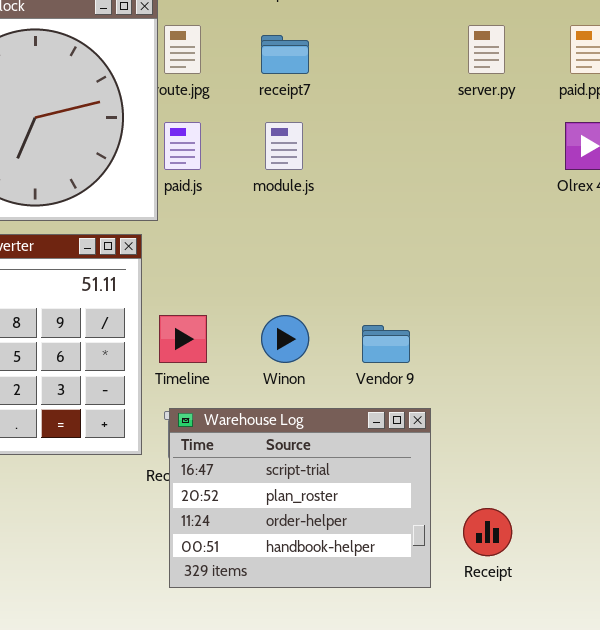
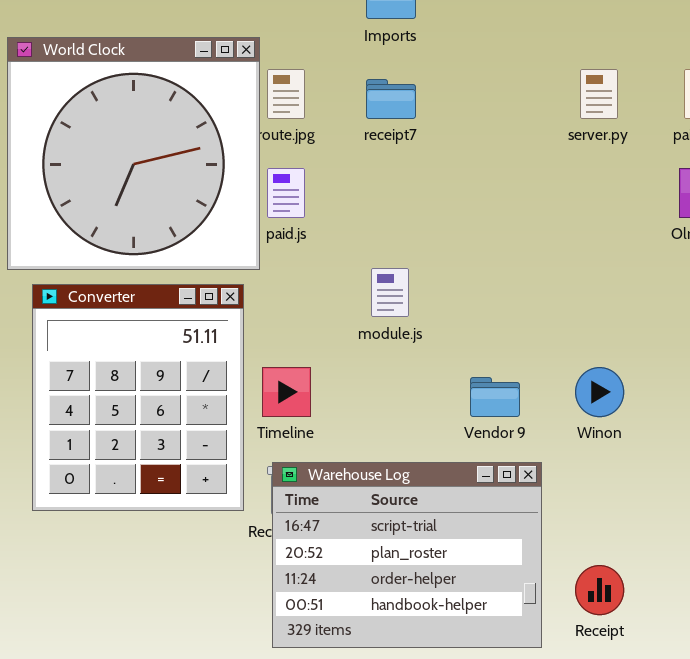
module.js: [265,122,303,170] -> [371,268,409,317], moved
Winon: [261,315,309,363] -> [575,367,624,417], moved

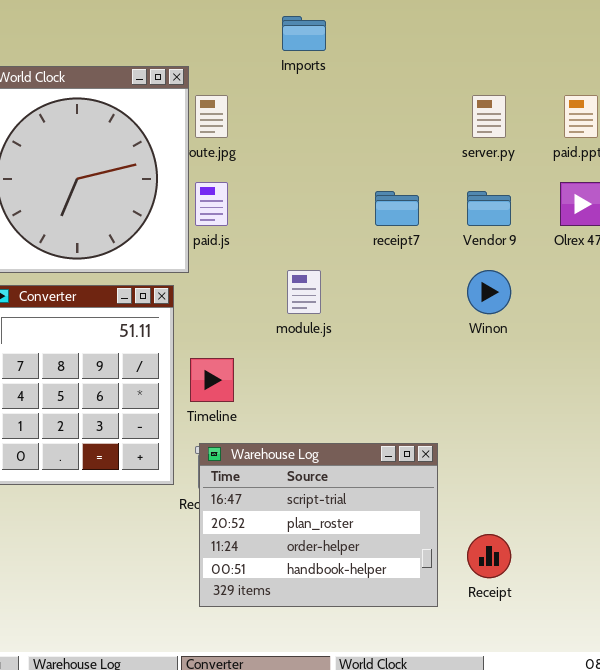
receipt7: [366,79,416,119] -> [375,191,419,226], moved
Winon: [575,367,624,417] -> [467,270,511,314], moved
Vendor 9: [470,377,520,417] -> [467,191,511,226], moved

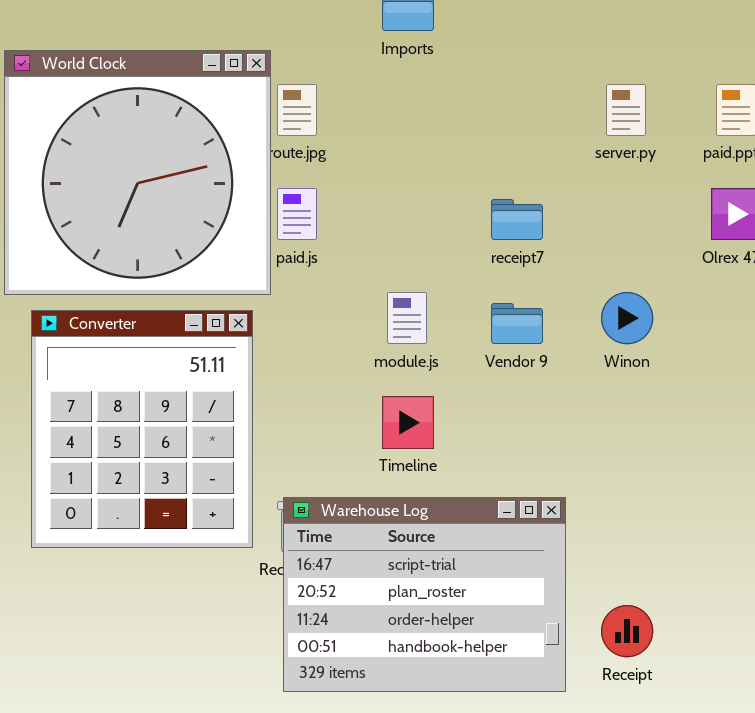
Vendor 9: [467,191,511,226] -> [491,303,543,344], moved
Timeline: [190,358,234,402] -> [382,396,434,449], moved

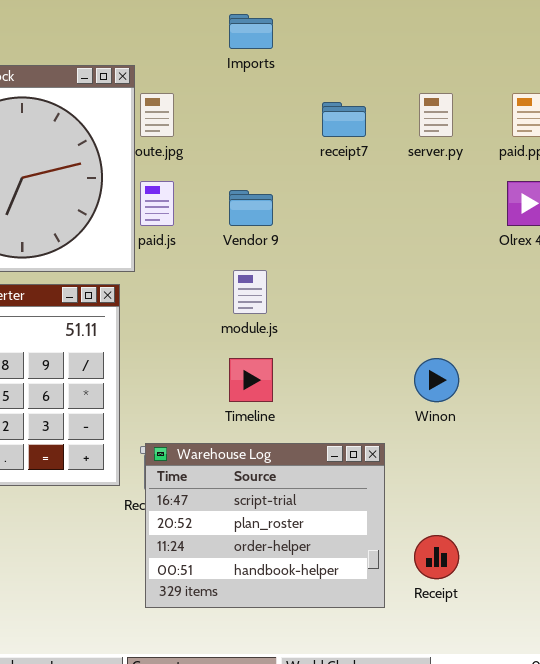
receipt7: [491,199,543,240] -> [322,102,366,137], moved
Winon: [601,292,653,344] -> [414,358,459,402], moved
Vendor 9: [491,303,543,344] -> [229,190,273,226], moved

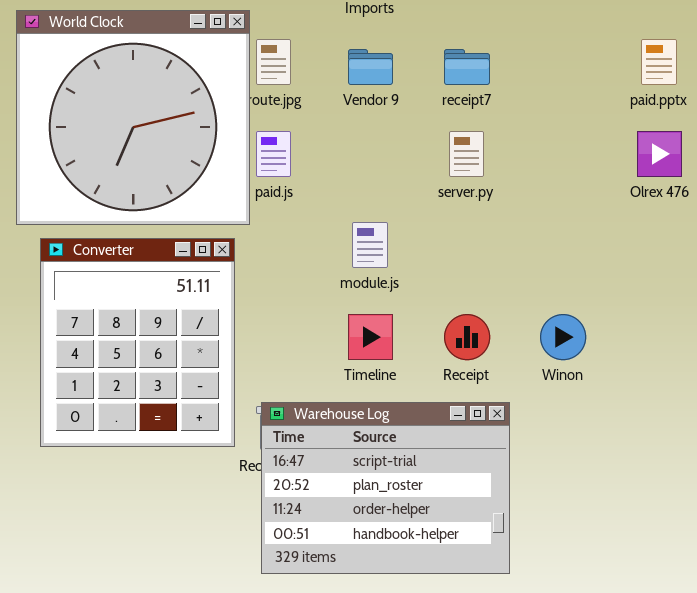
server.py: [419,93,453,137] -> [449,131,484,177], moved
Vendor 9: [229,190,273,226] -> [348,49,393,85], moved
Receipt: [414,535,459,579] -> [444,314,490,360], moved

